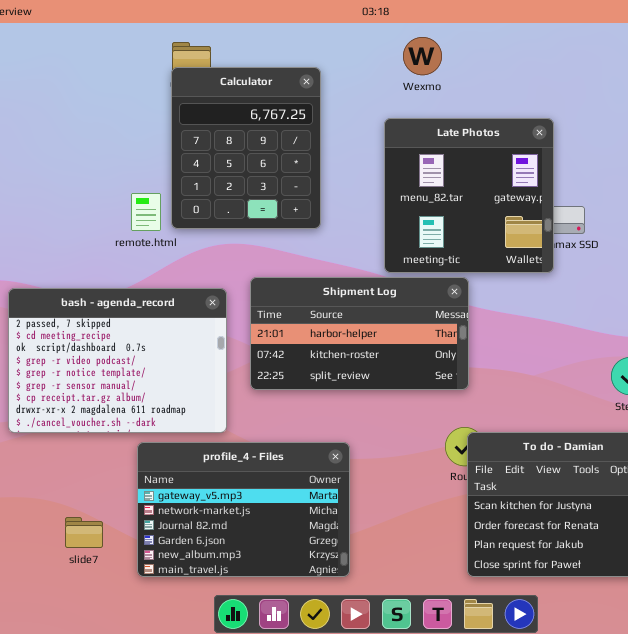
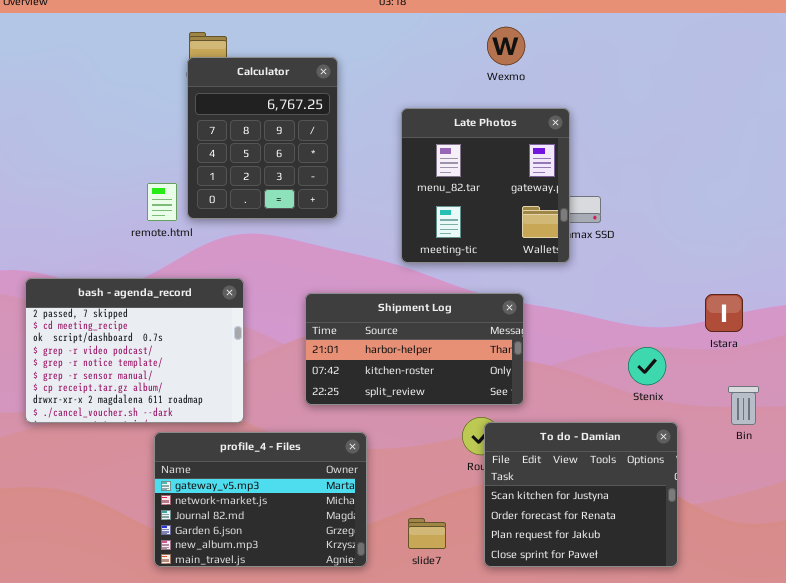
Wexmo: [403,37,442,75] -> [487,27,525,65], moved
Shipment Log: [250,277,469,390] -> [305,293,524,405], moved
slide7: [65,517,103,548] -> [408,518,446,549], moved

